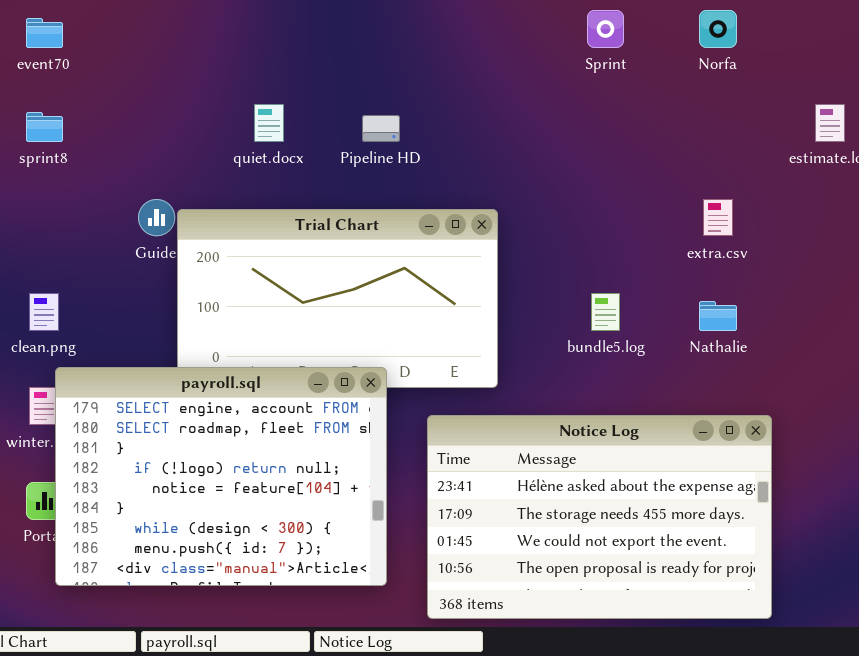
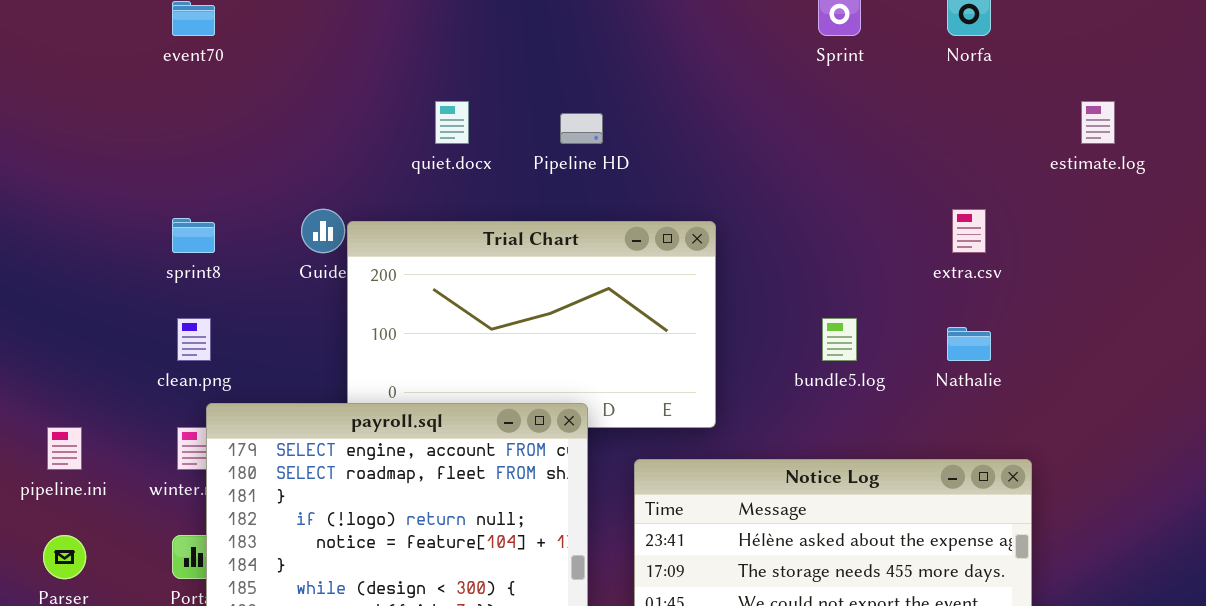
sprint8: [26,112,63,142] -> [172,218,215,253], moved

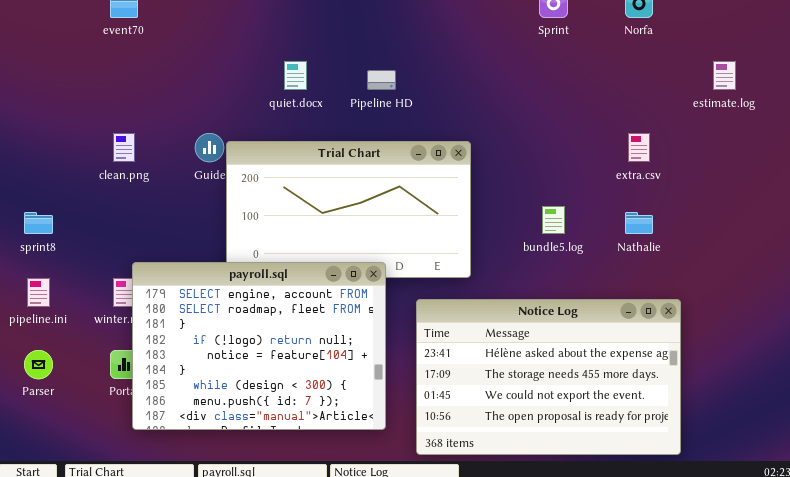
sprint8: [172,218,215,253] -> [24,212,53,234], moved
clean.png: [177,318,211,361] -> [113,133,135,162], moved

